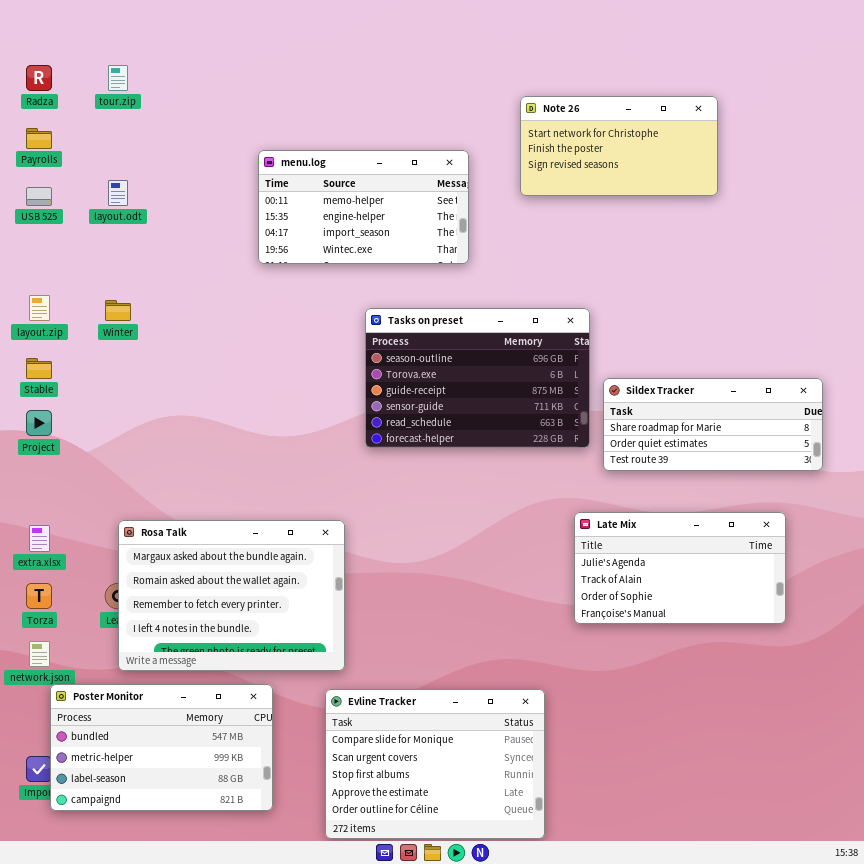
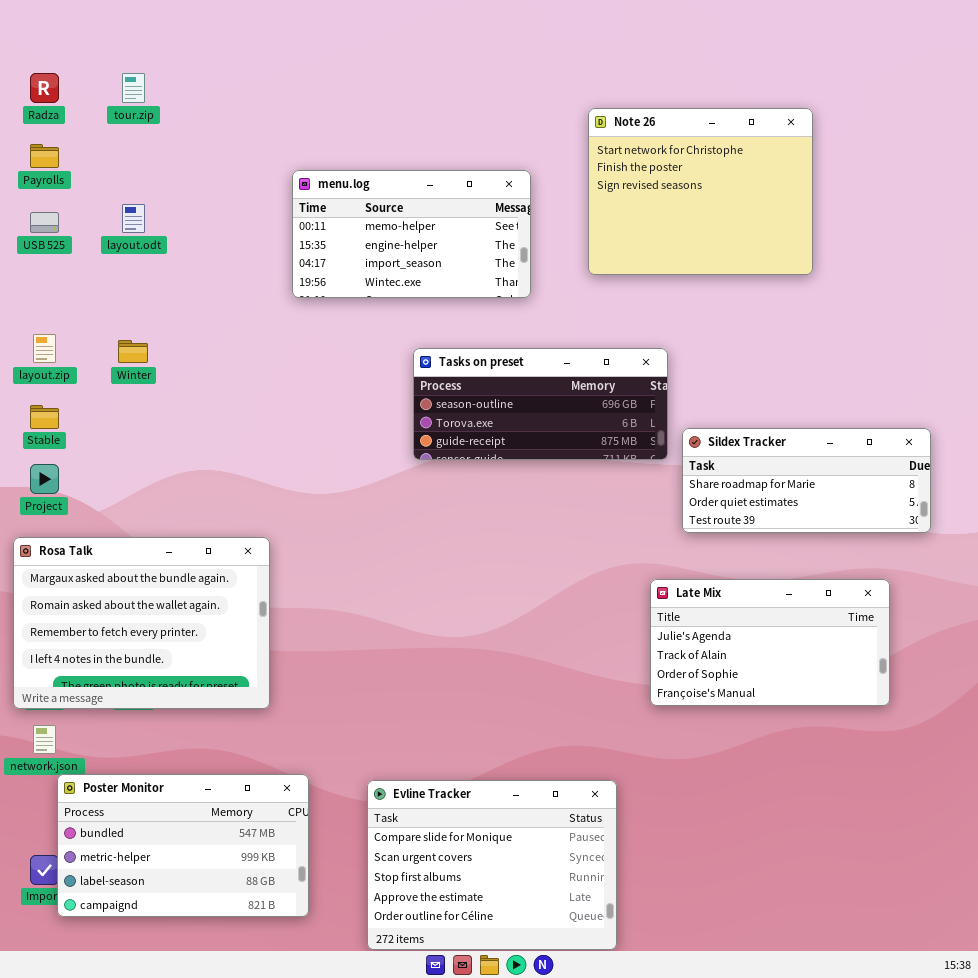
Note 26: [520,96,718,196] -> [588,108,813,275], resized
Tasks on preset: [365,308,590,448] -> [413,348,668,460], resized
Rosa Talk: [118,520,345,671] -> [13,537,270,709], moved

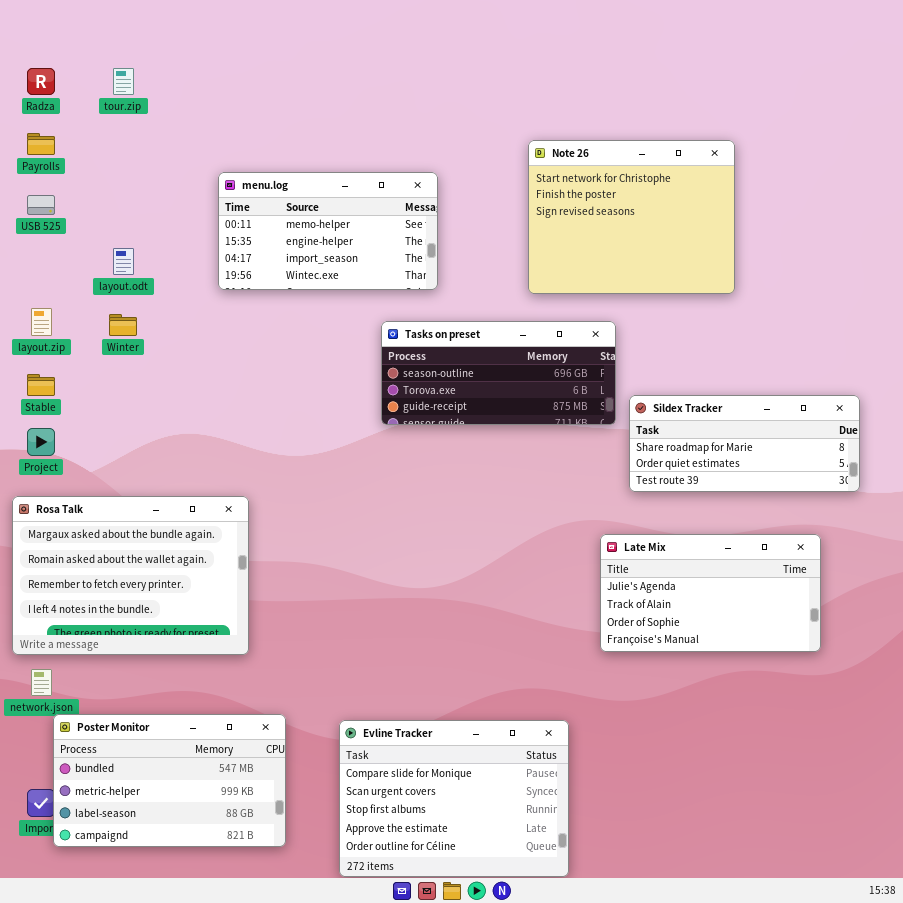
Note 26: [588,108,813,275] -> [528,140,735,294], moved
menu.log: [292,170,531,298] -> [218,172,438,290], moved
layout.odt: [122,204,145,233] -> [113,248,134,275], moved

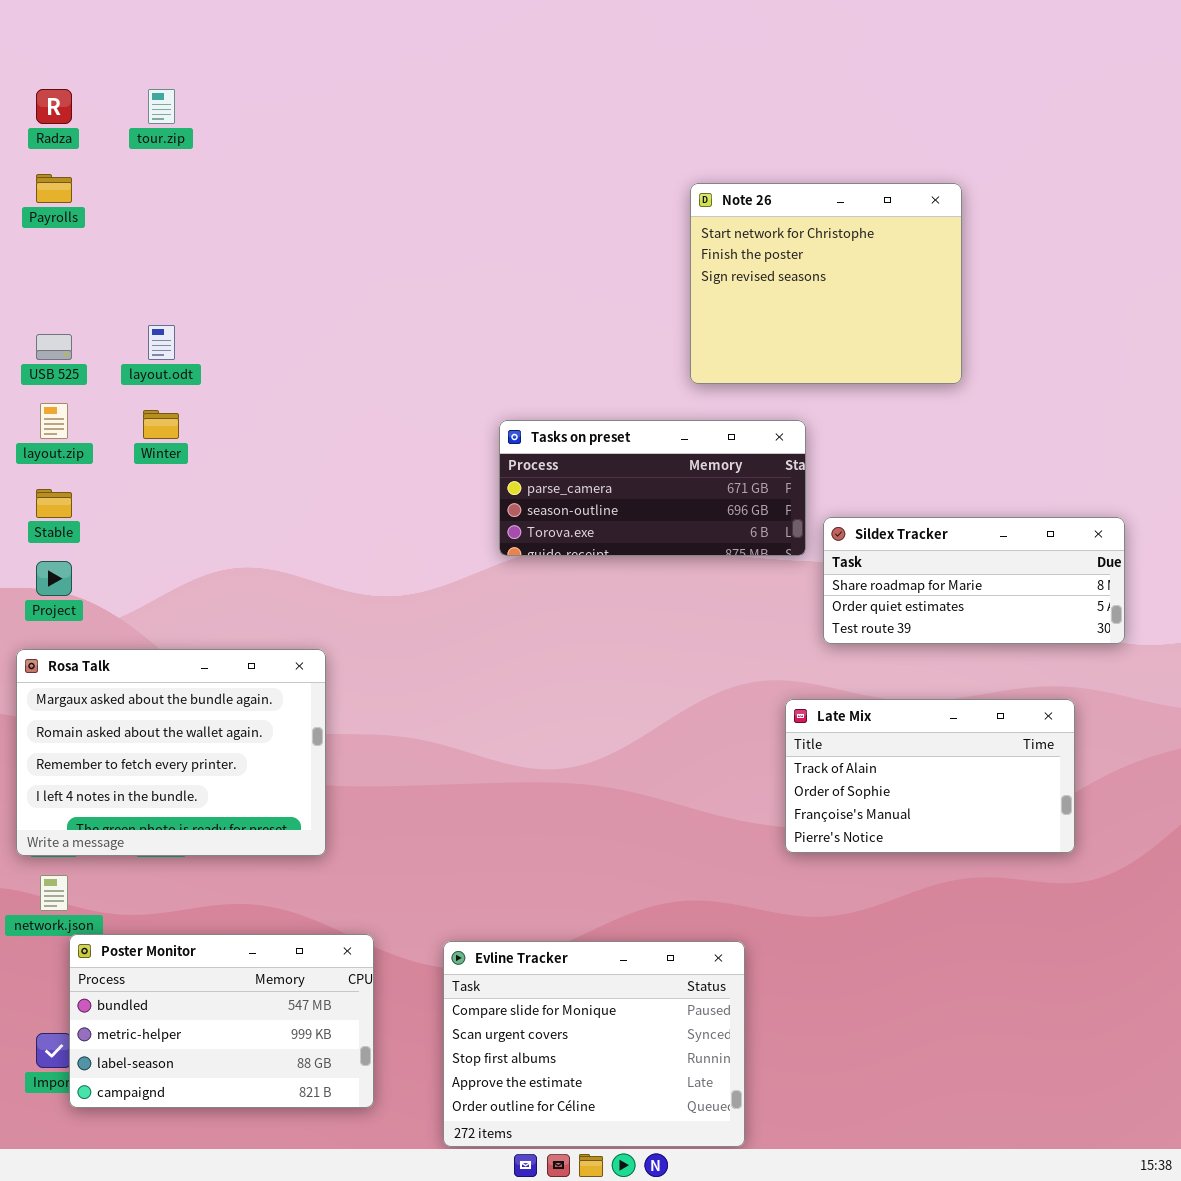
menu.log: [218,172,438,290] -> none, closed
USB 525: [27,195,55,215] -> [36,334,72,360], moved
Tasks on preset: [381,321,616,425] -> [499,420,806,556], scrolled up 1 row
Late Mix: [600,534,821,652] -> [785,699,1075,853], scrolled down 1 row

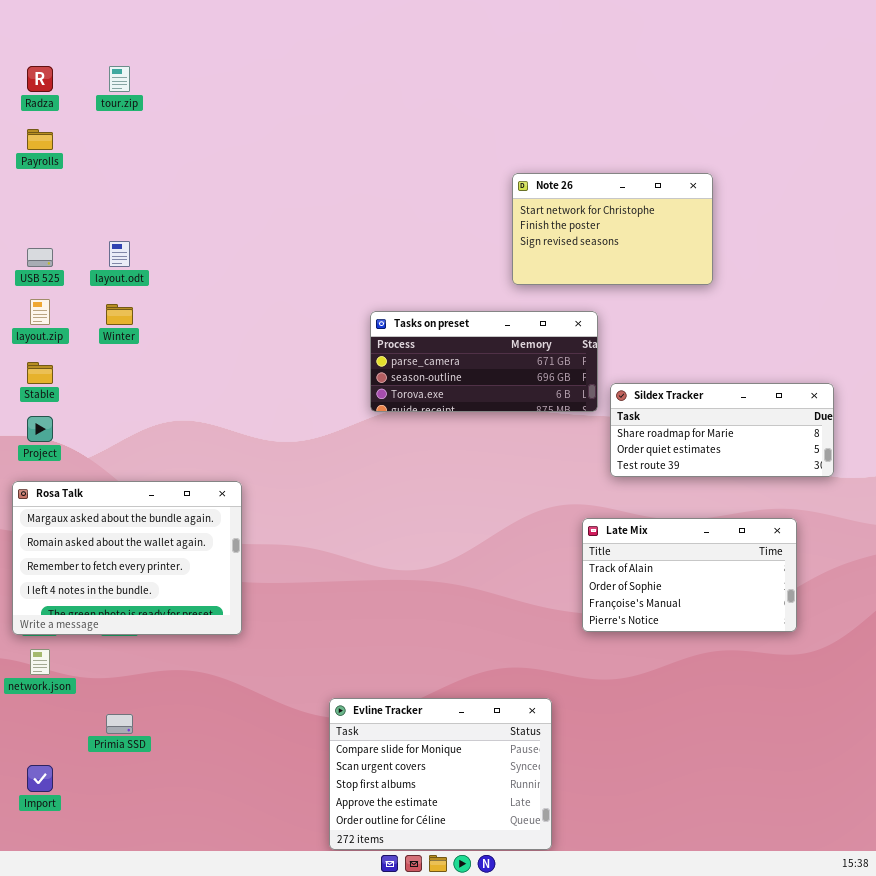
Note 26: [690,183,962,384] -> [512,173,713,285], resized
Poster Monitor: [69,934,374,1108] -> none, closed

